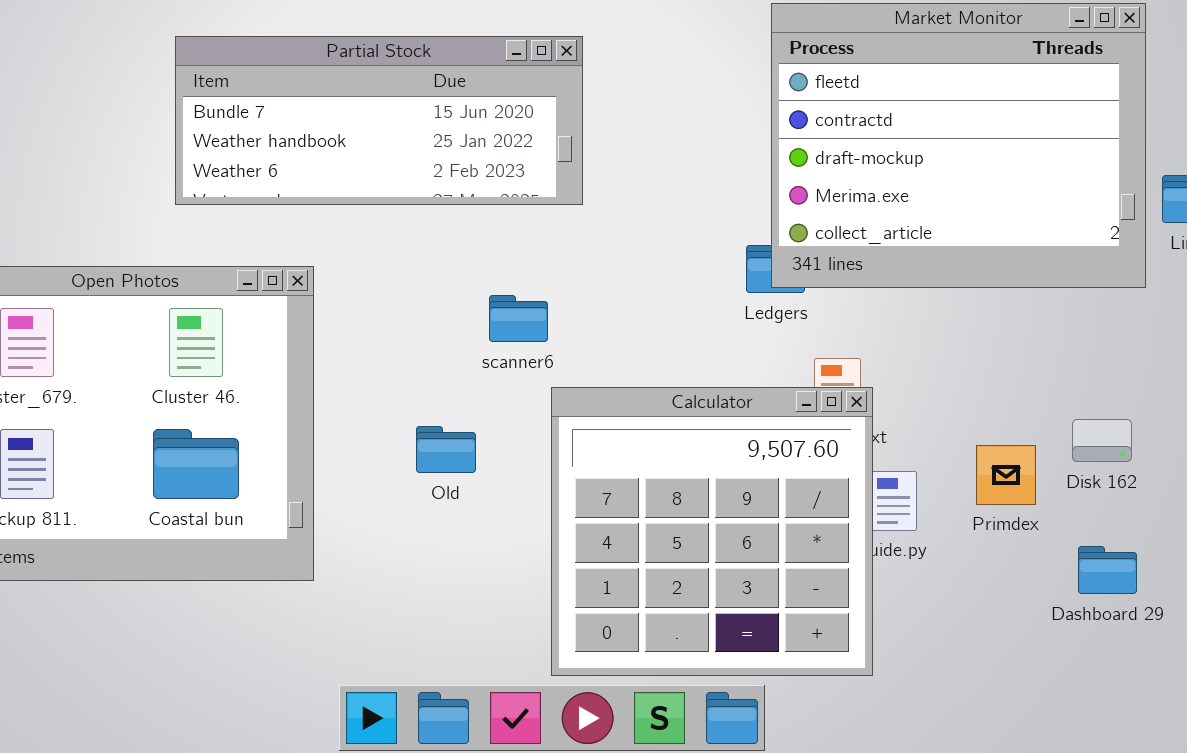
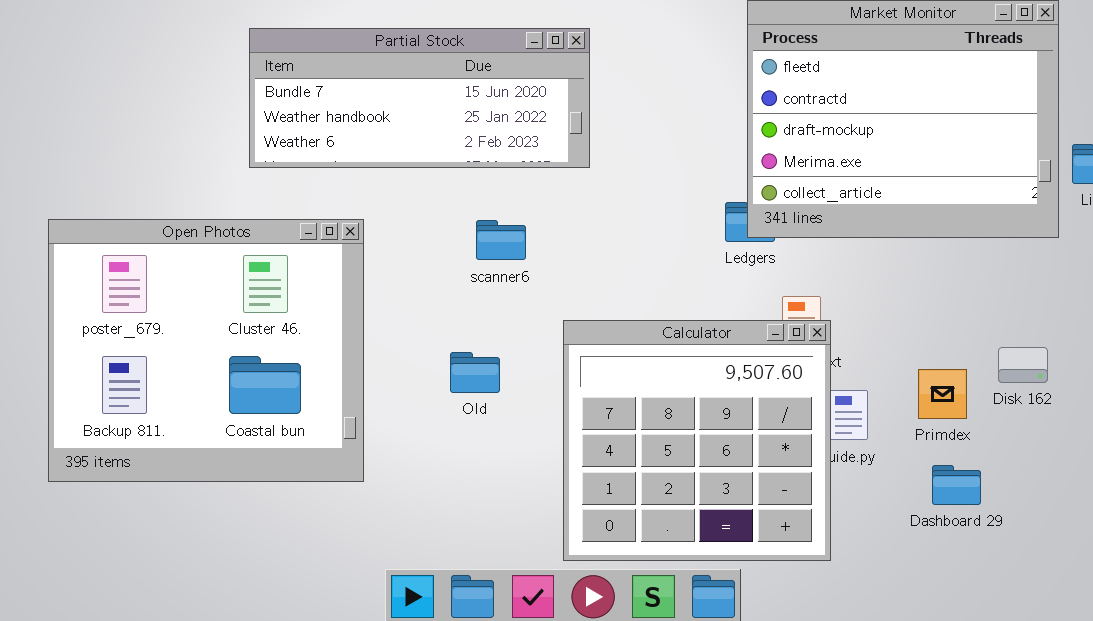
scanner6: [489,295,548,342] -> [476,220,526,260], moved
Dashboard 29: [1078,546,1137,594] -> [932,465,981,505], moved

